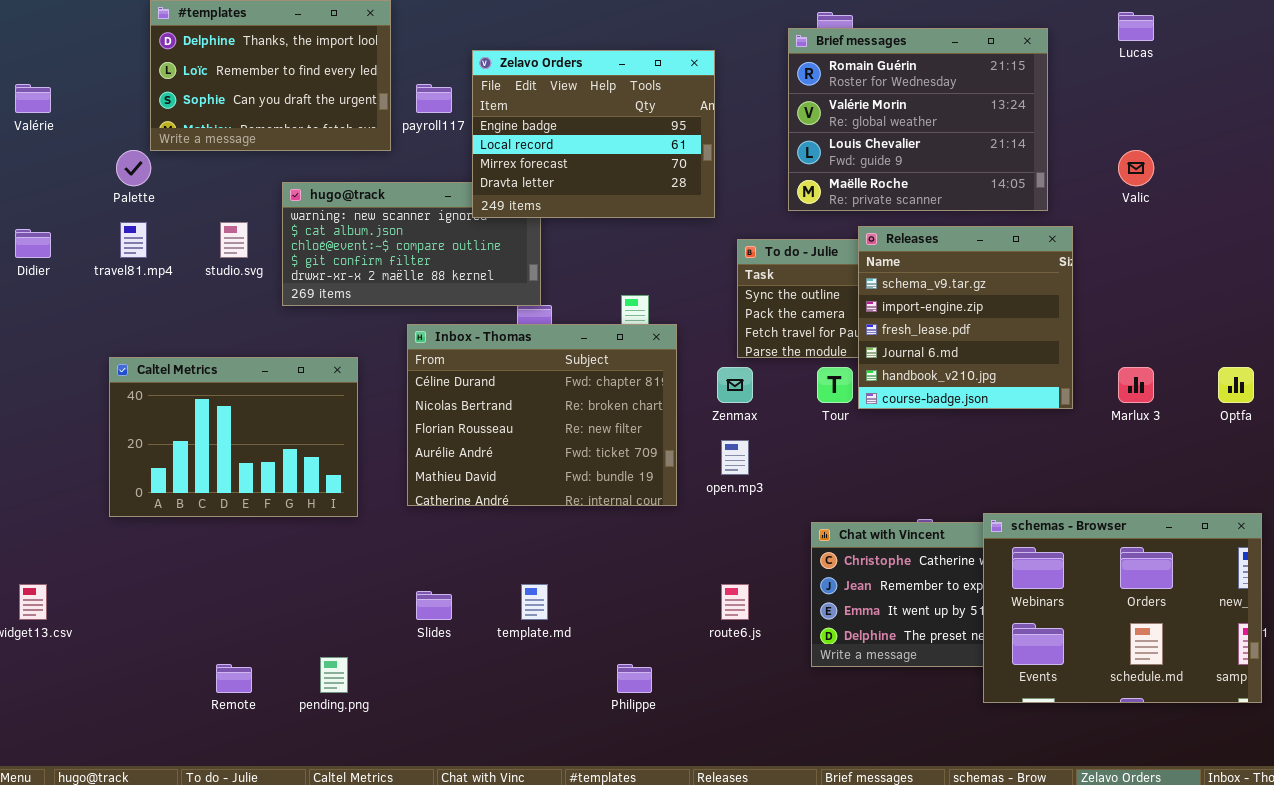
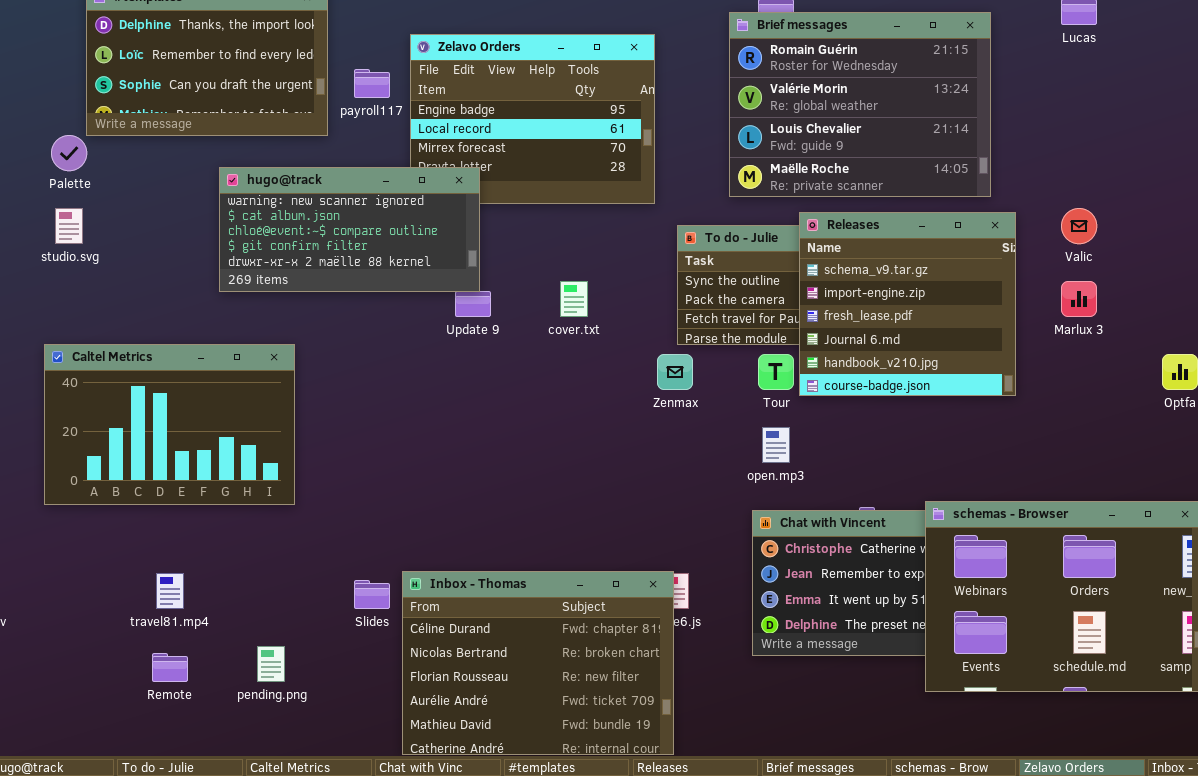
Valic: [1118,150,1154,186] -> [1061,208,1097,244], moved
hugo@track: [282,182,541,306] -> [219,167,480,292], raised
travel81.mp4: [120,222,147,258] -> [156,573,184,609], moved
studio.svg: [220,222,248,258] -> [55,208,83,244], moved
Inbox - Thomas: [407,324,677,506] -> [402,571,674,755], moved
Marlux 3: [1118,367,1154,403] -> [1061,281,1097,317], moved
open.mp3: [721,440,749,475] -> [762,427,790,463], moved

